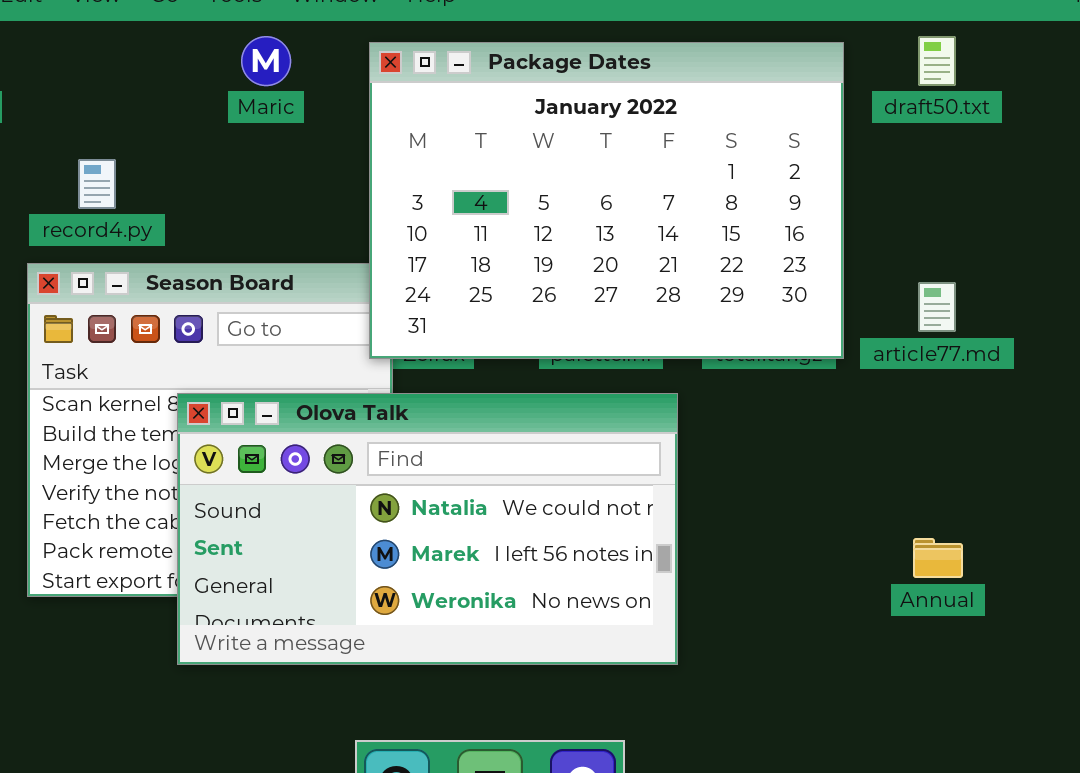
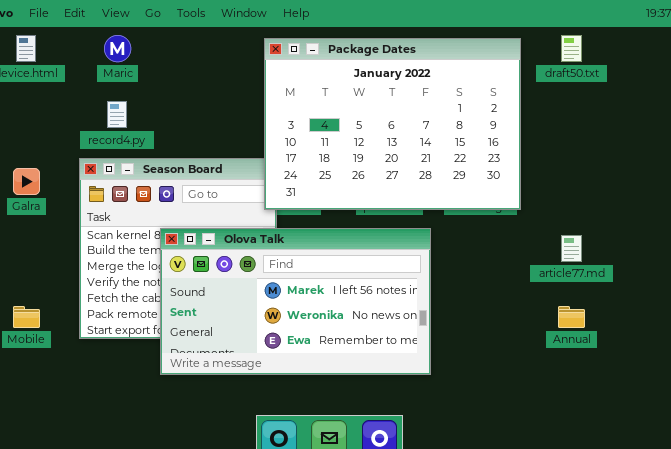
Maric: [241,36,291,86] -> [104,35,131,62], moved
article77.md: [918,282,956,332] -> [561,235,582,262], moved
Olova Talk: [177,393,678,665] -> [160,228,431,375], scrolled down 1 row

